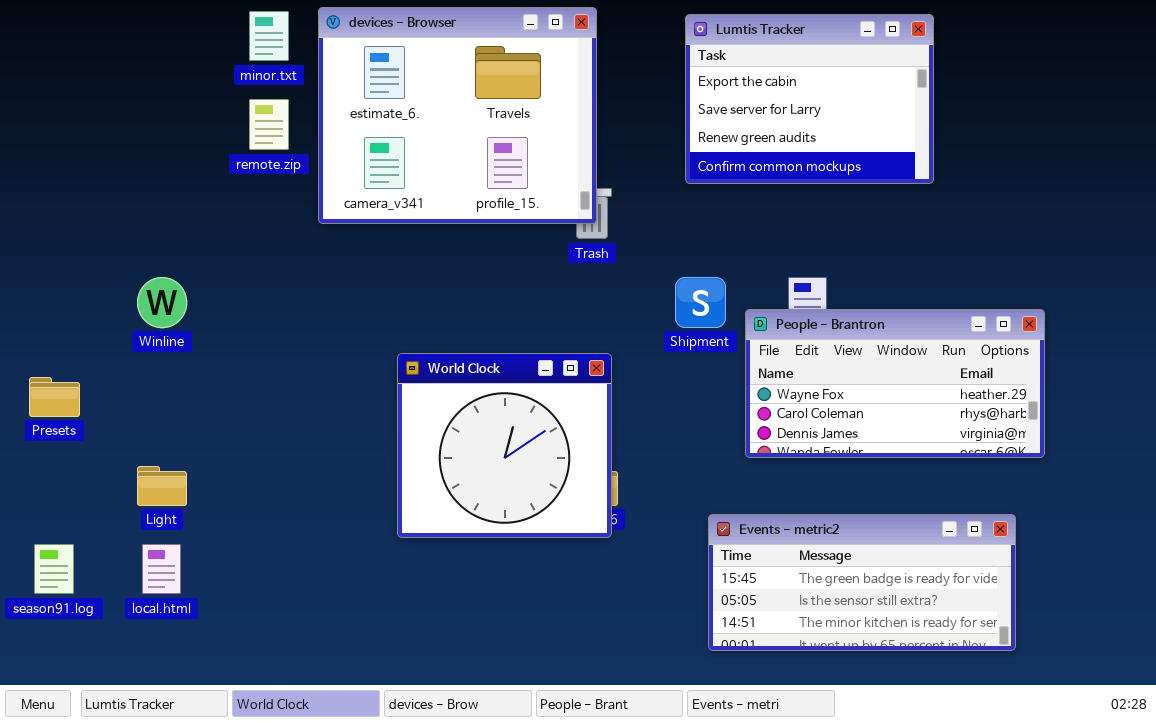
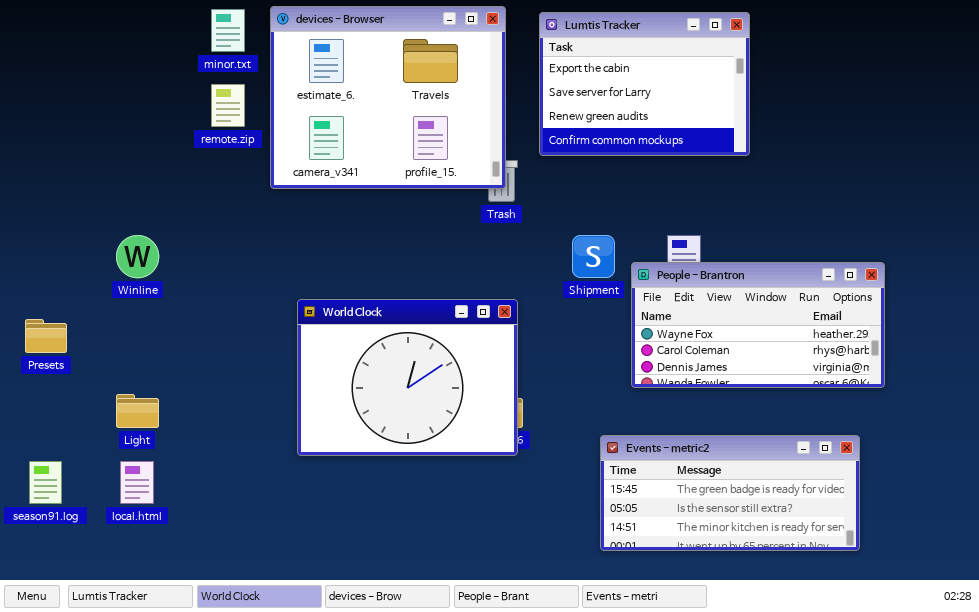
Lumtis Tracker: [685,14,934,184] -> [539,12,750,156], moved
World Clock: [397,353,612,538] -> [297,299,518,456], resized

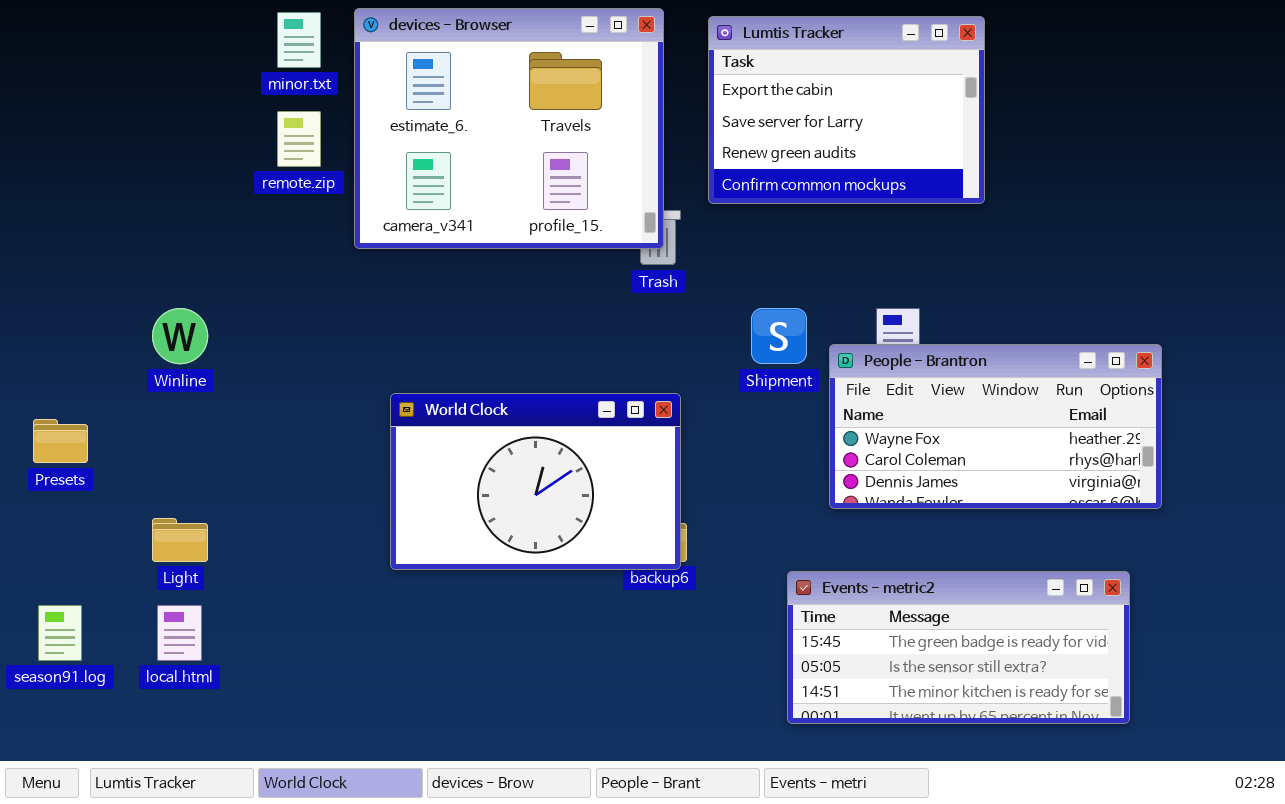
World Clock: [297,299,518,456] -> [390,393,681,570], resized

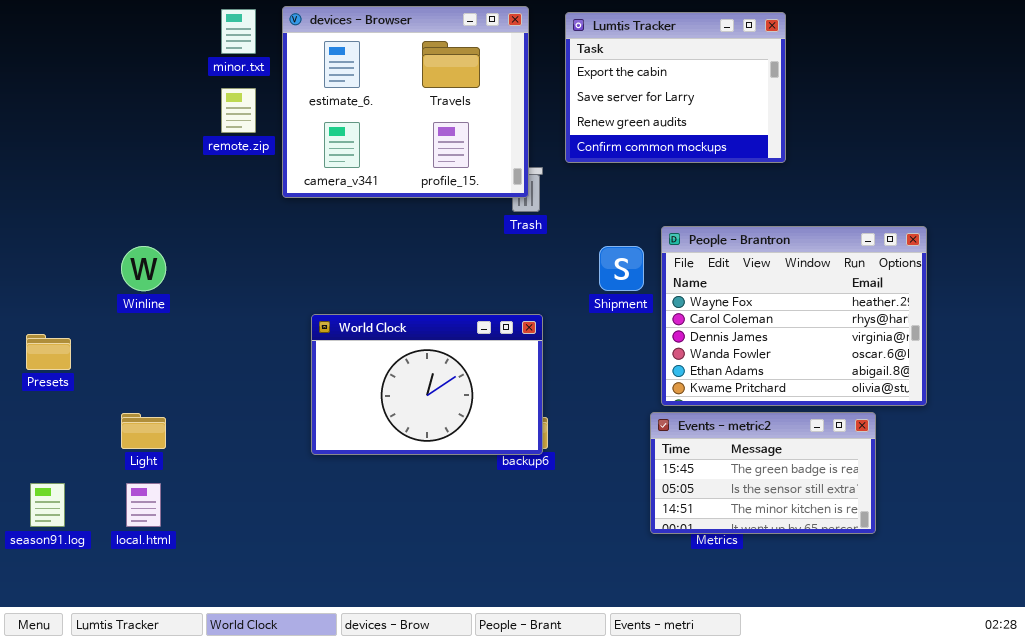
People - Brantron: [829,344,1162,509] -> [661,226,927,406], resized
Events - metric2: [787,571,1130,724] -> [650,412,876,534], moved, resized

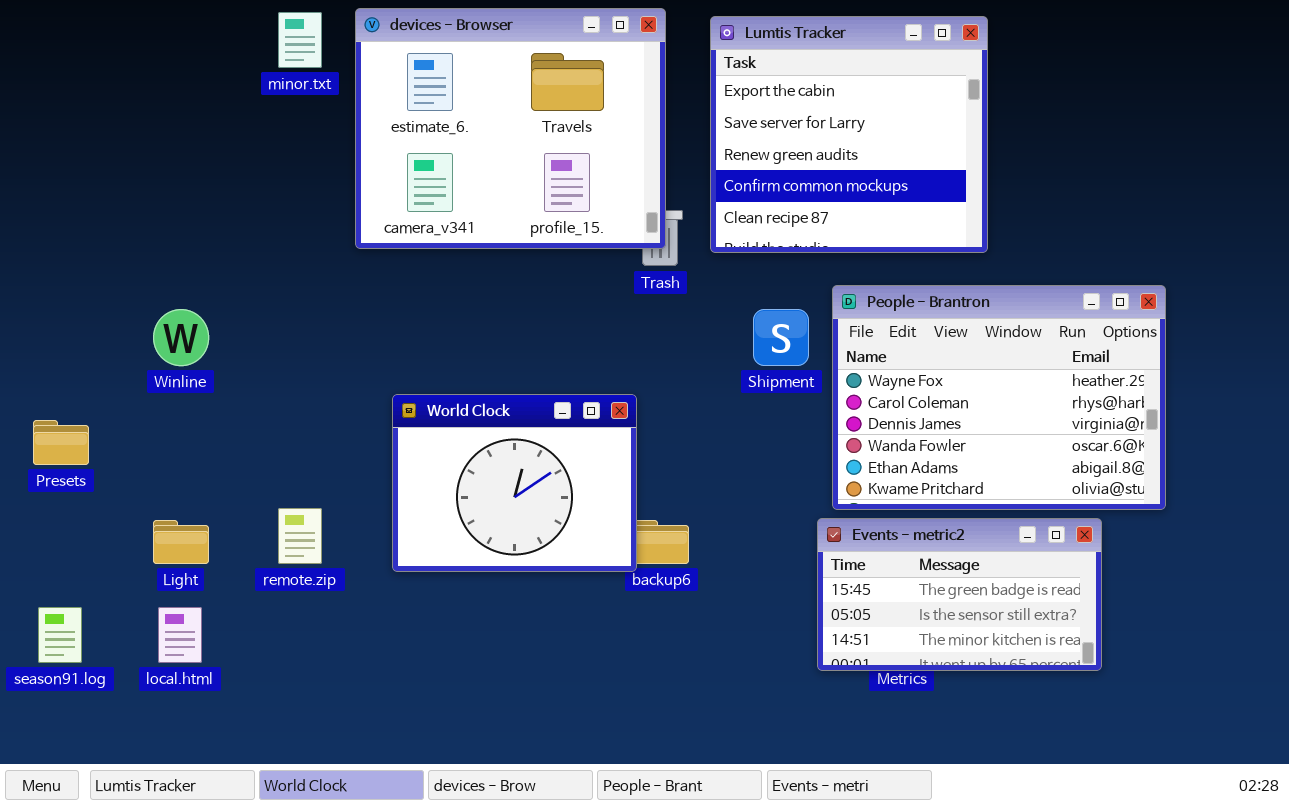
Lumtis Tracker: [565,12,786,163] -> [710,16,988,253], resized
remote.zip: [221,88,256,133] -> [278,508,322,564], moved
World Clock: [311,314,543,455] -> [392,394,637,572], resized

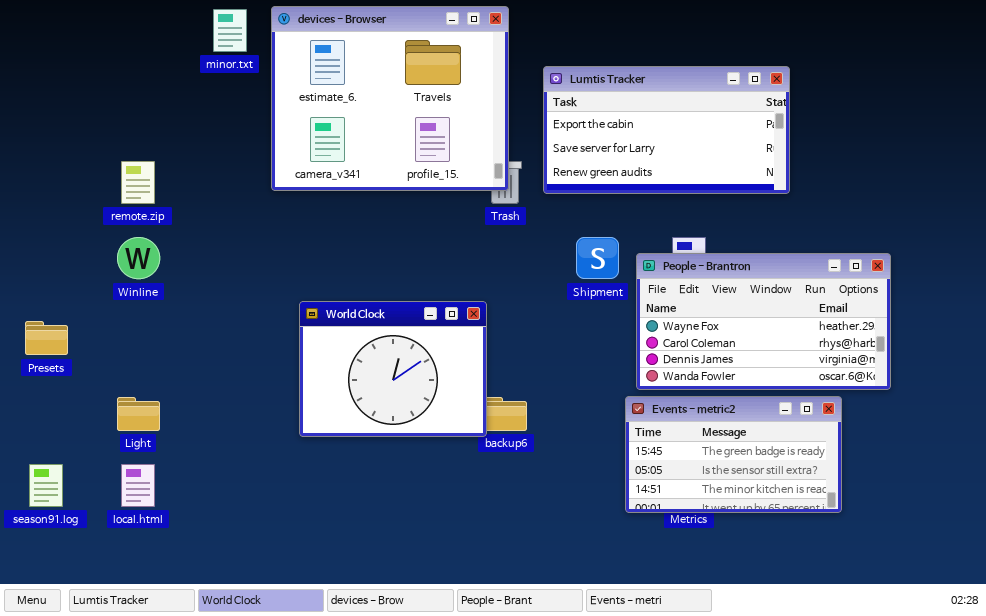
Lumtis Tracker: [710,16,988,253] -> [543,66,790,194], resized
People - Brantron: [832,285,1166,510] -> [636,253,891,390], resized
remote.zip: [278,508,322,564] -> [121,161,155,204], moved

